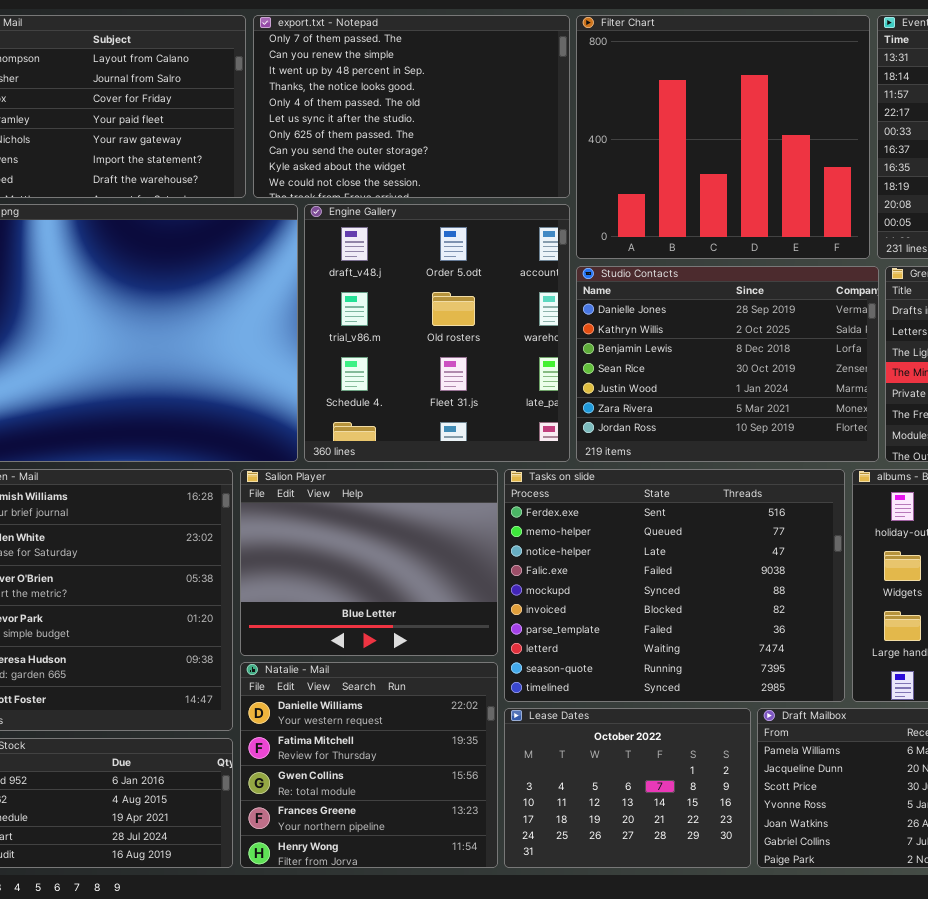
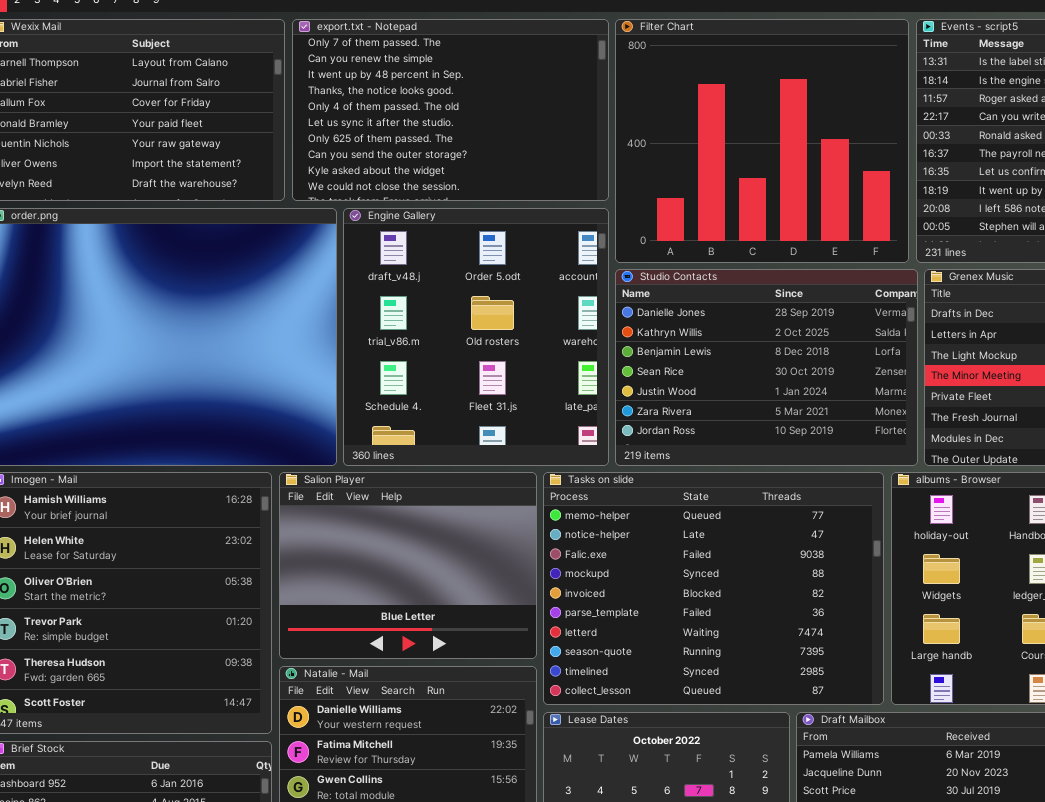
Tasks on slide: [504,469,845,702] -> [543,472,884,705], scrolled down 1 row

